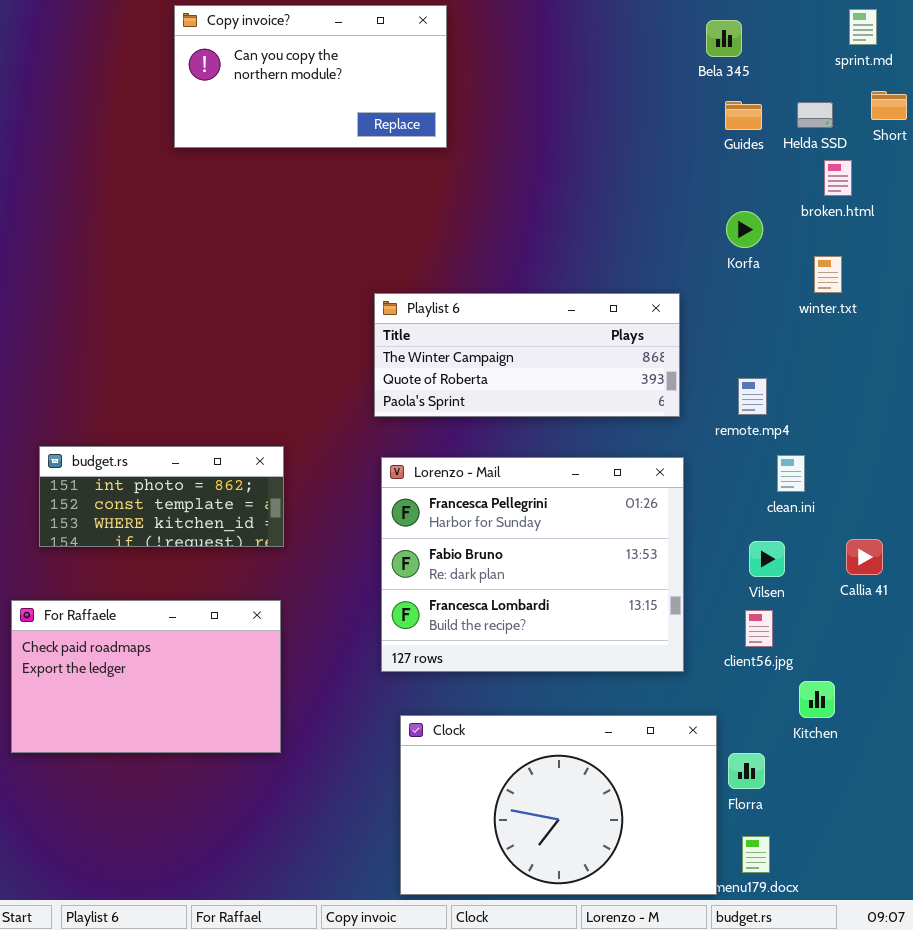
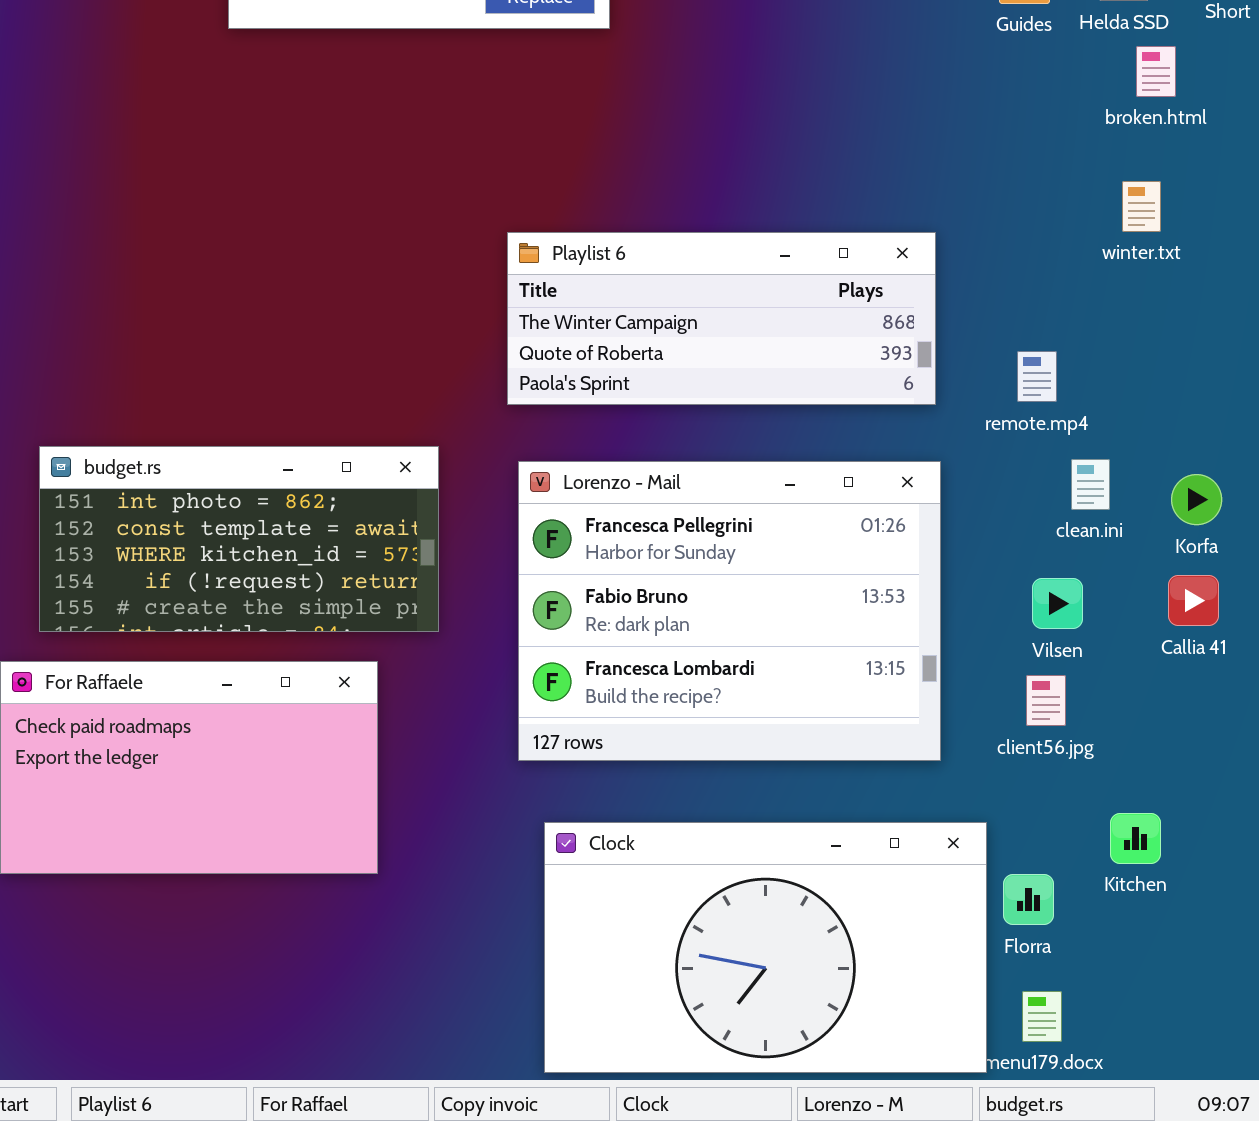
Korfa: [726,211,763,248] -> [1171,474,1222,525], moved
budget.rs: [39,446,284,547] -> [39,446,439,632], resized
Kitchen: [799,681,835,718] -> [1110,813,1161,864], moved

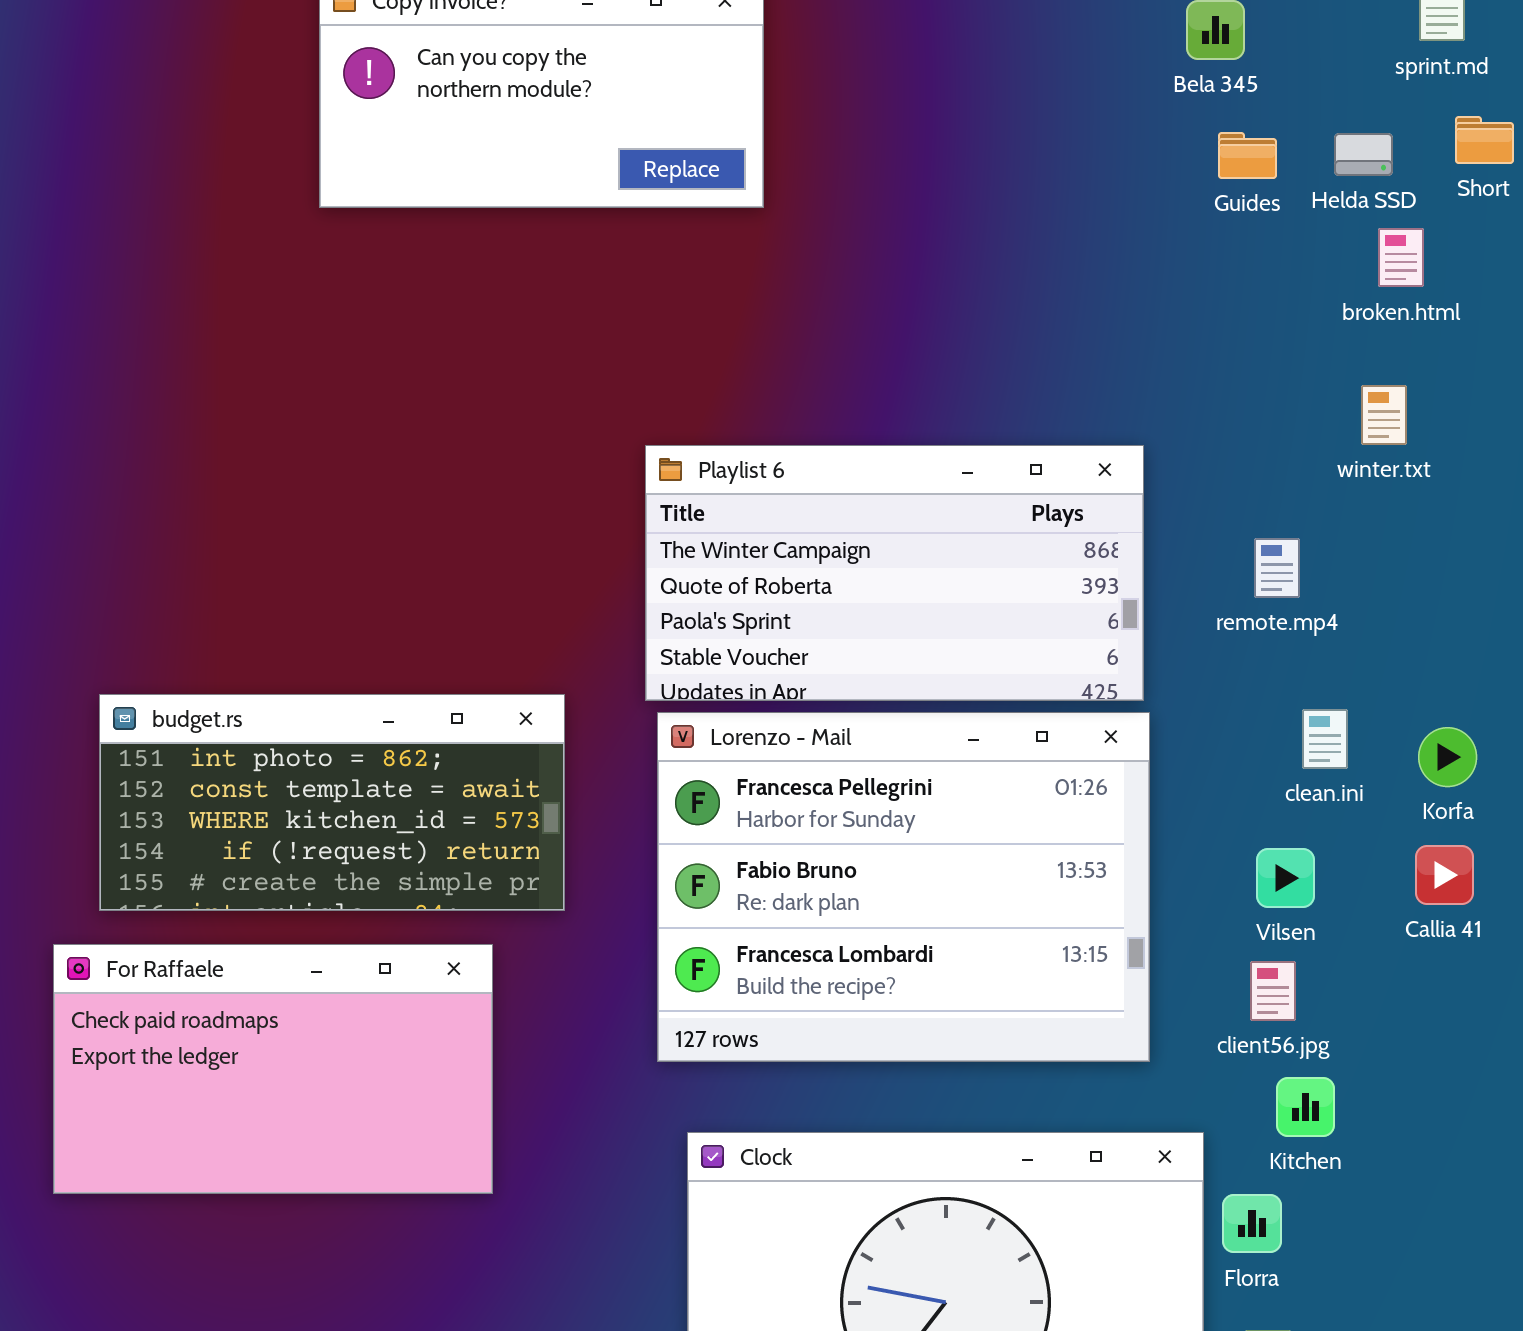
Playlist 6: [507,232,936,405] -> [645,445,1144,701], resized
remote.mp4: [1017,351,1057,402] -> [1254,538,1300,598], moved
Kitchen: [1110,813,1161,864] -> [1276,1077,1335,1137], moved

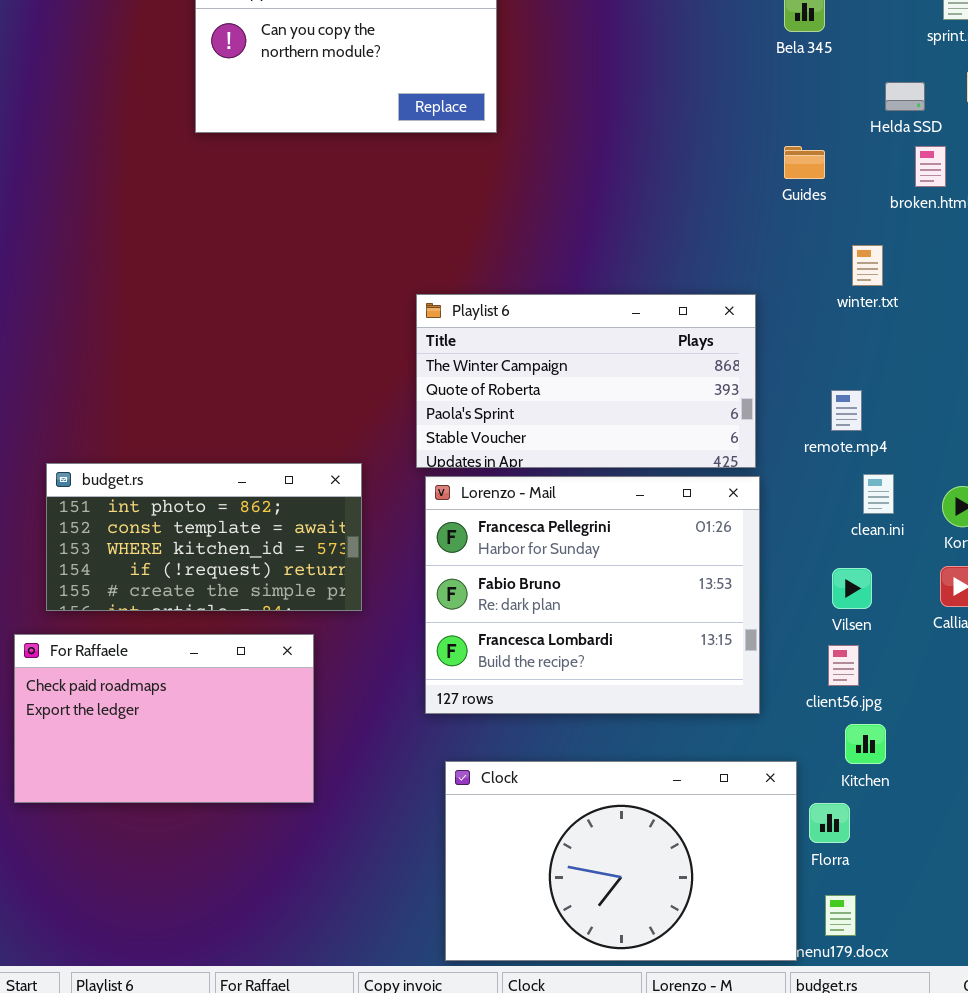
Guides: [1218,132,1277,179] -> [784,146,825,179], moved
winter.txt: [1361,385,1407,445] -> [852,245,883,286], moved
remote.mp4: [1254,538,1300,598] -> [831,390,862,431], moved

